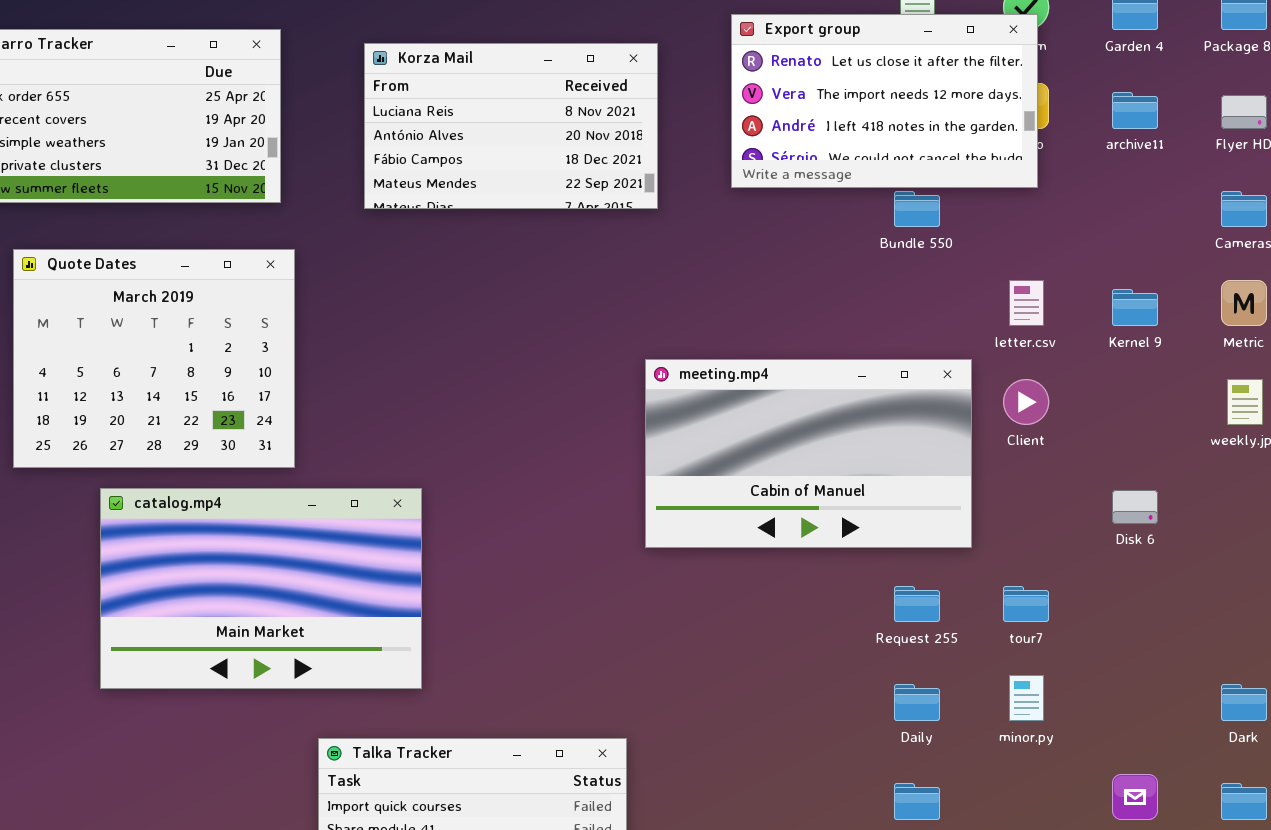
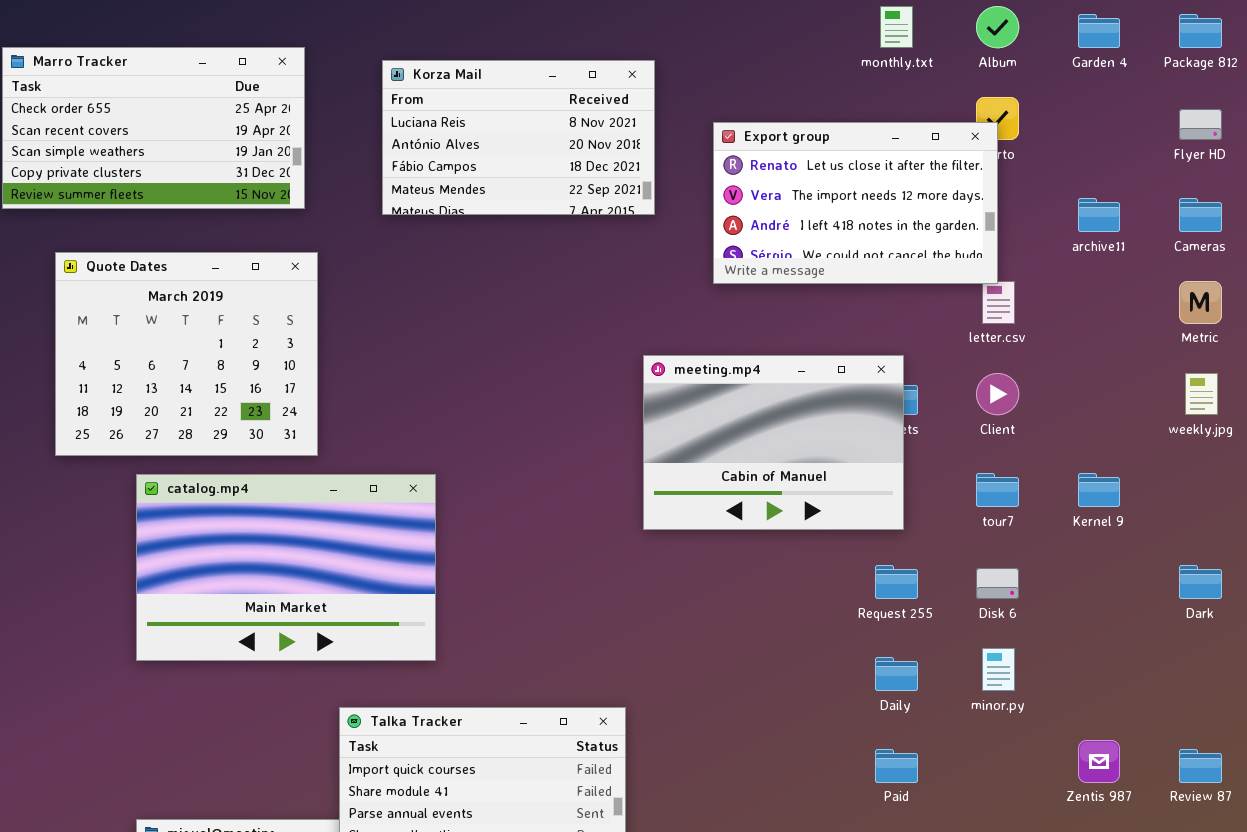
Export group: [731,14,1038,188] -> [713,122,998,284], moved
archive11: [1112,92,1158,129] -> [1078,198,1120,232], moved
Kernel 9: [1112,289,1158,326] -> [1078,473,1120,507], moved
meeting.mp4: [645,359,972,548] -> [643,355,904,530], resized
Disk 6: [1112,490,1158,524] -> [976,568,1019,599], moved
tour7: [1003,586,1049,622] -> [976,473,1019,507], moved
Dark: [1221,684,1267,721] -> [1179,565,1222,599], moved

